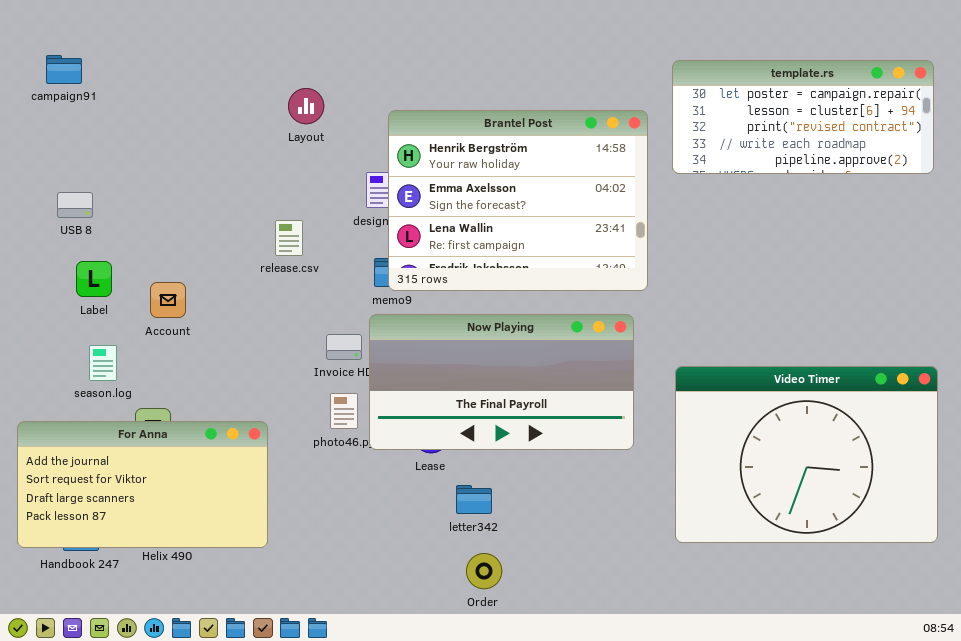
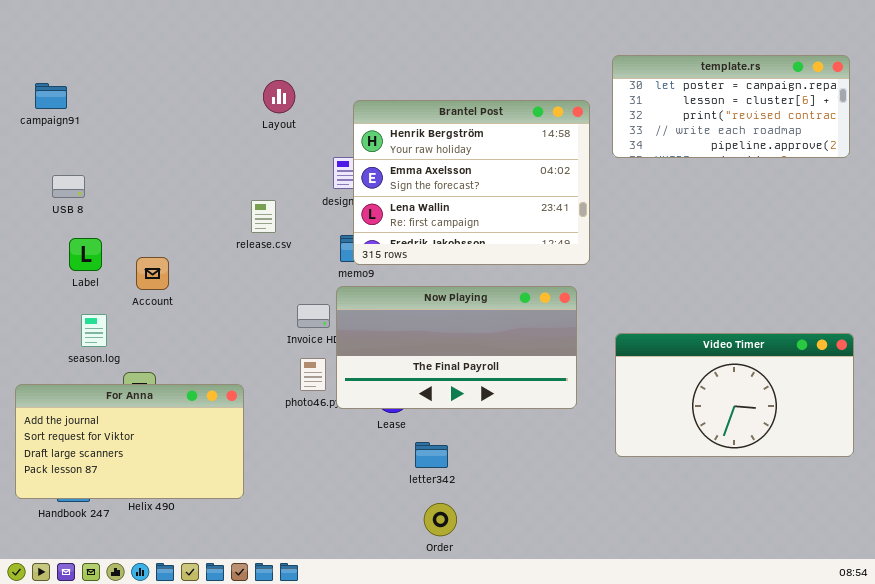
campaign91: [46,55,82,84] -> [35,83,67,109], moved
Video Timer: [675,366,938,543] -> [615,333,854,457], resized

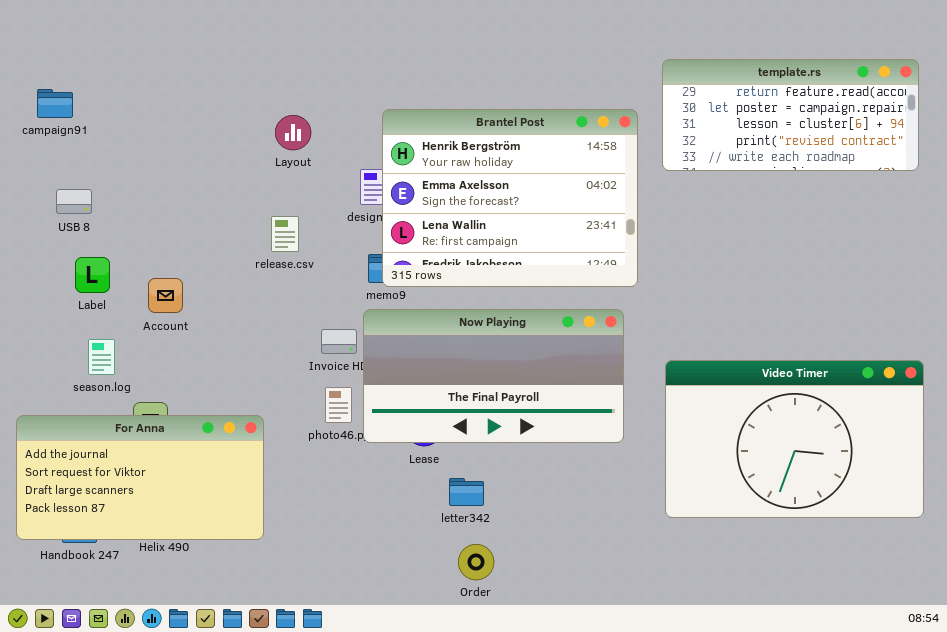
template.rs: [612,55,850,158] -> [662,59,919,171], scrolled up 1 row
Layout: [263,80,295,113] -> [275,115,311,150], moved
Video Timer: [615,333,854,457] -> [665,360,924,518], resized

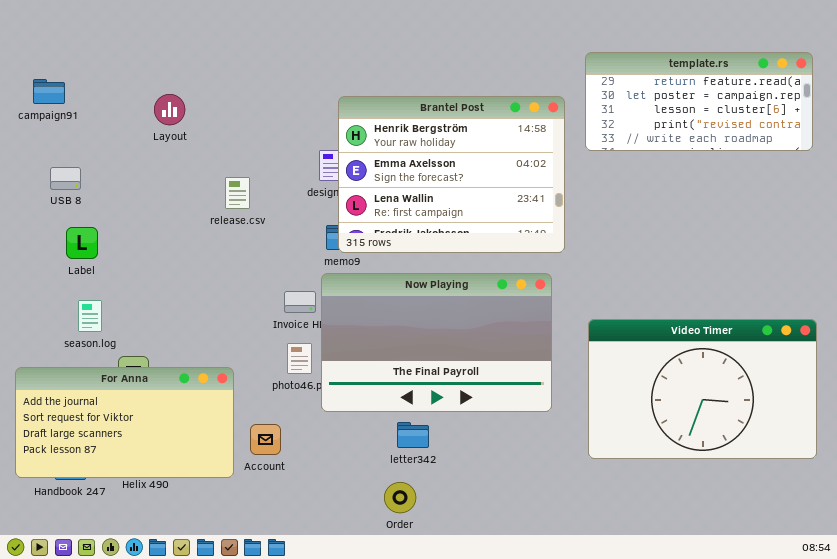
Layout: [275,115,311,150] -> [154,94,185,125], moved
release.csv: [271,216,299,252] -> [225,177,250,209], moved
Account: [148,278,183,313] -> [250,424,281,455], moved
Now Playing: [363,309,624,443] -> [321,273,552,412], resized
Order: [458,544,494,580] -> [384,482,416,513], moved

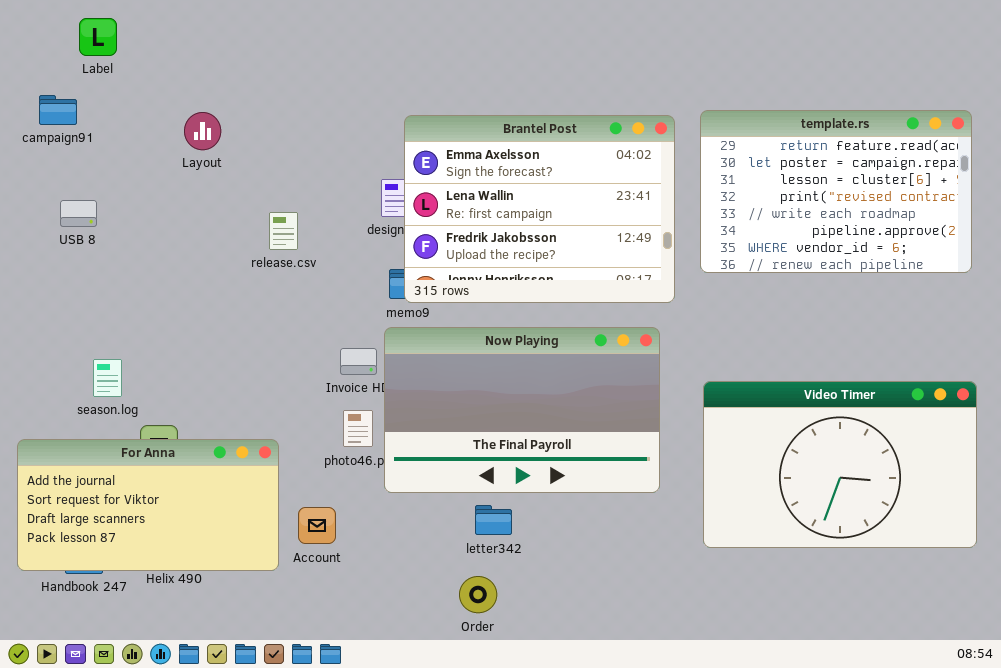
template.rs: [585,52,813,151] -> [700,110,972,273], moved, resized
Brantel Post: [338,96,565,253] -> [404,115,675,303], scrolled down 1 row
Label: [66,227,98,259] -> [79,18,117,56], moved

